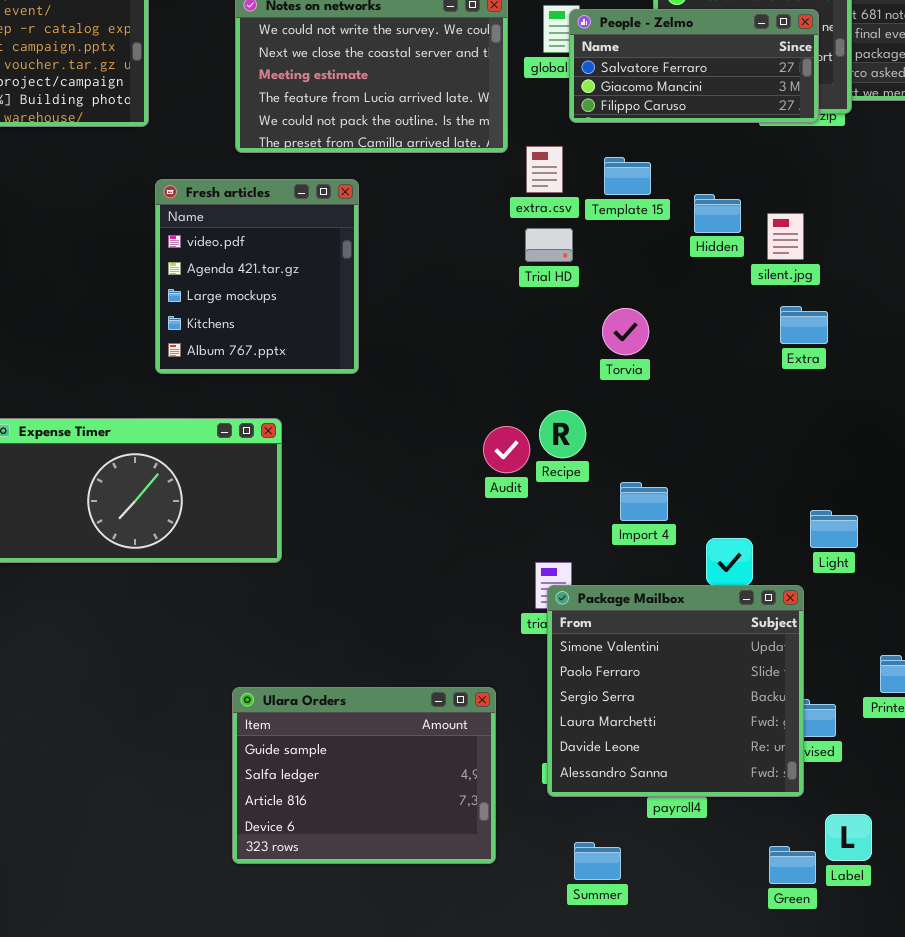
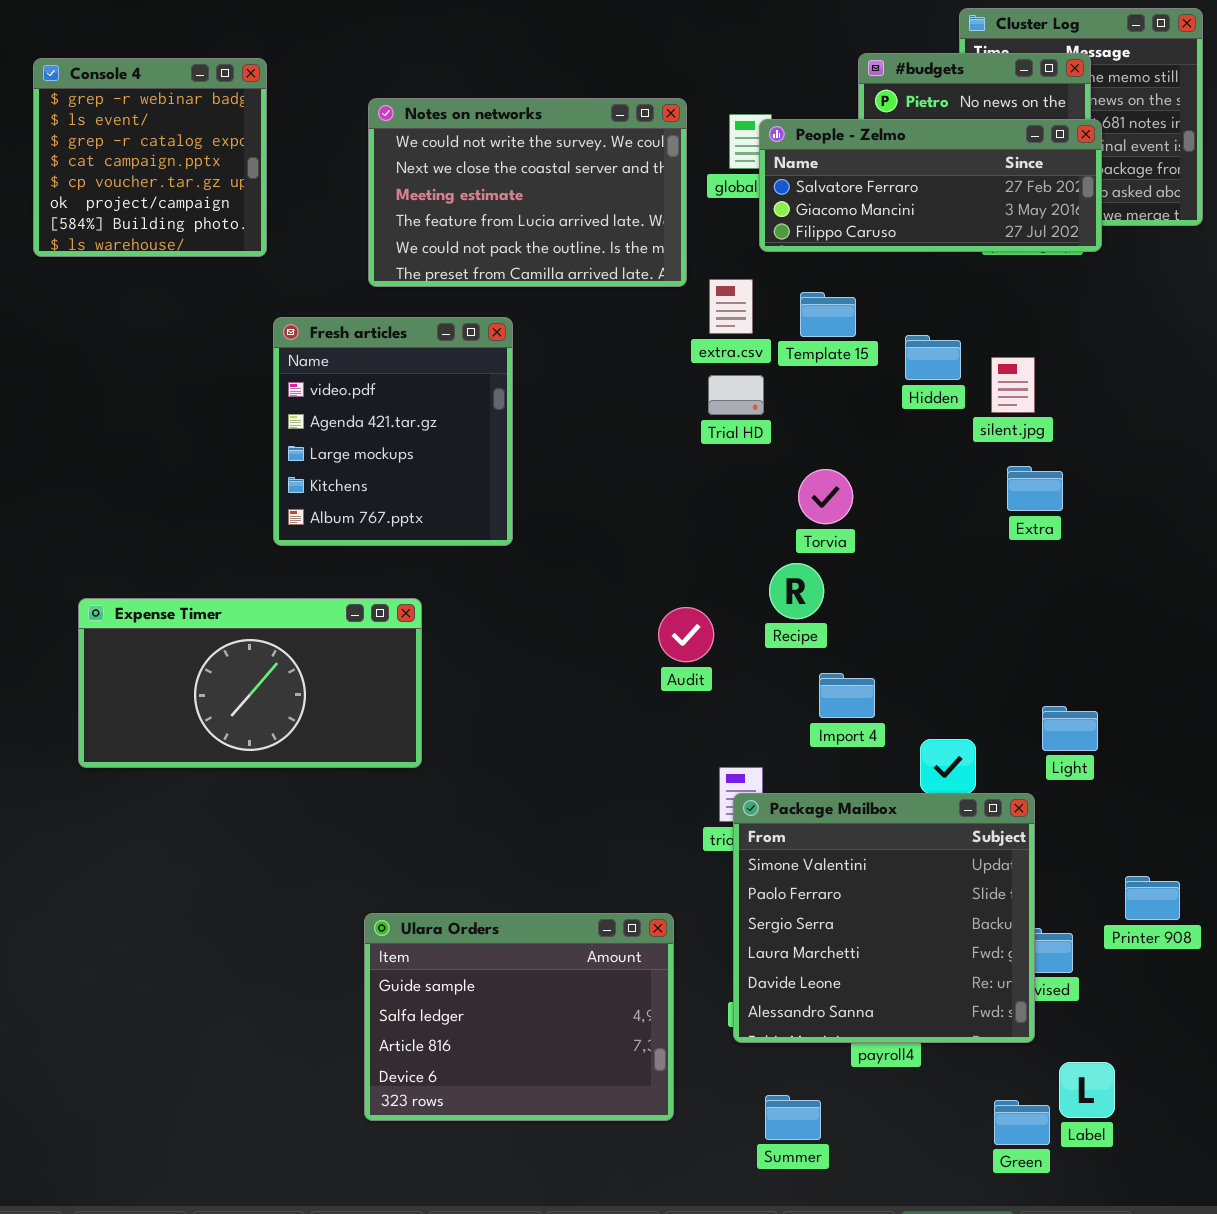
People - Zelmo: [569,9,819,123] -> [759,119,1102,252], resized
Recipe: [539,410,586,458] -> [769,563,824,619], moved

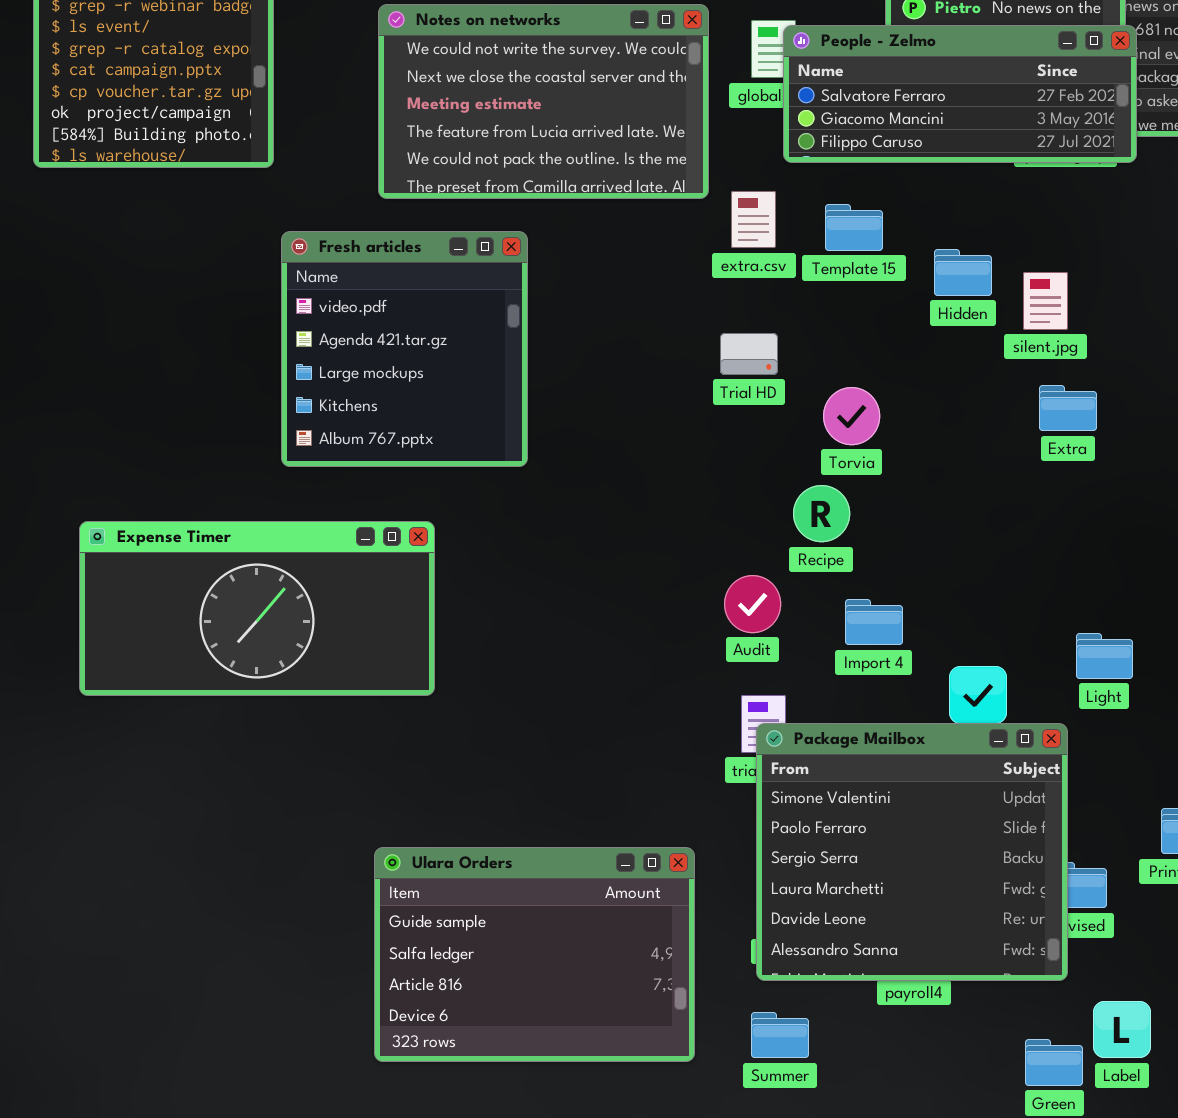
Trial HD: [708,375,764,415] -> [720,333,778,375], moved
Audit: [658,607,714,662] -> [724,575,781,633], moved
Summer: [765,1095,821,1140] -> [751,1012,809,1058], moved

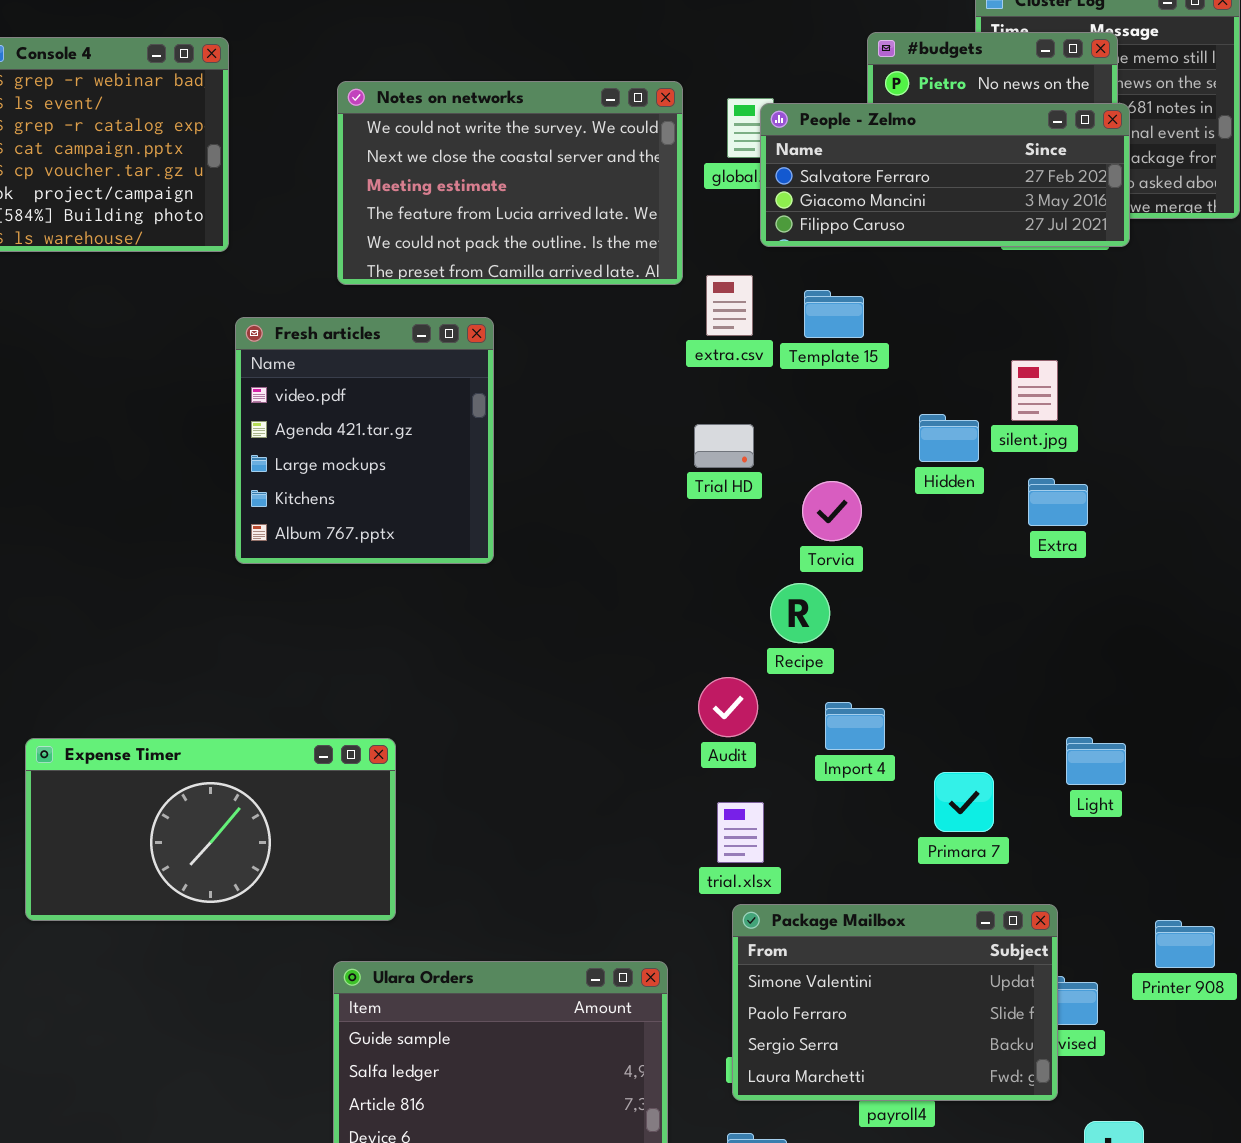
Hidden: [934,249,992,296] -> [919,414,979,462], moved
Expense Timer: [79,521,435,696] -> [25,738,396,921], moved
Package Mailbox: [756,723,1068,981] -> [732,904,1058,1101], resized

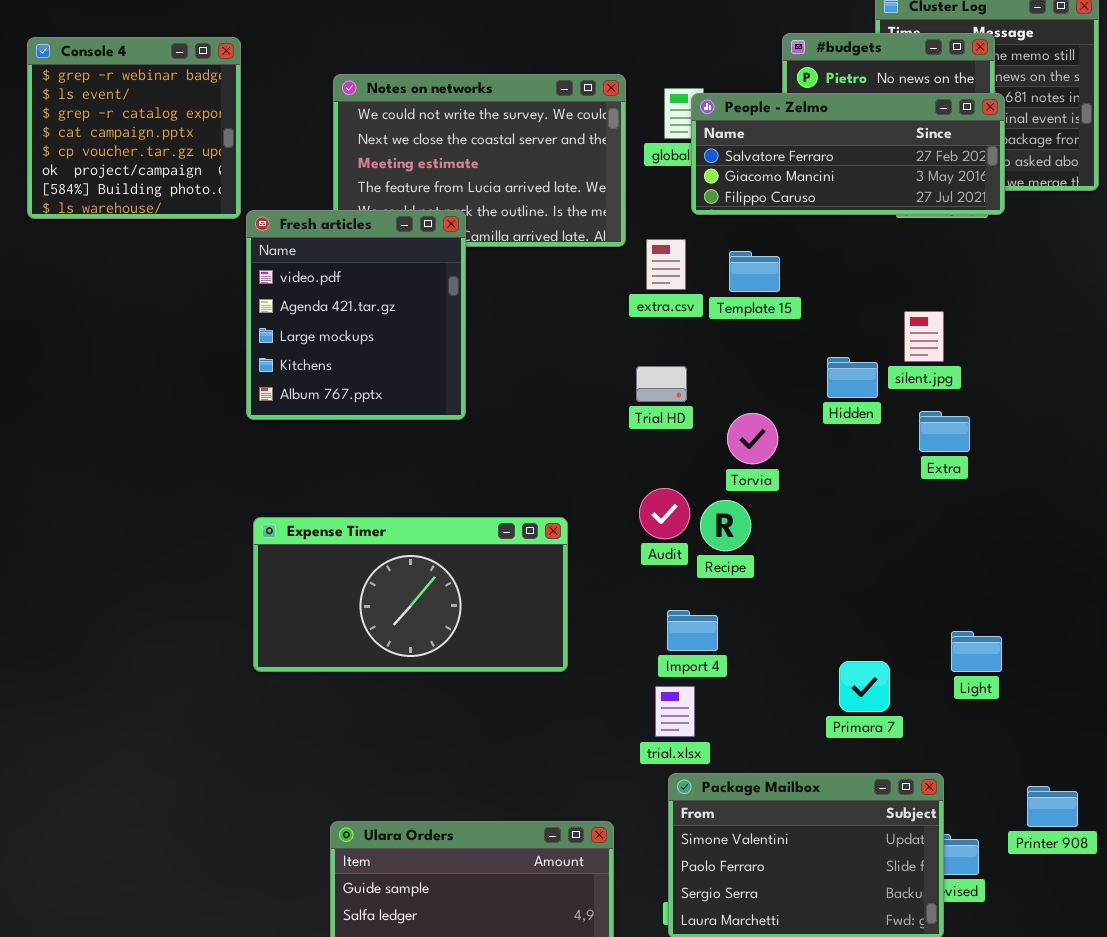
Fresh articles: [235,317,494,564] -> [246,210,466,420], moved
Audit: [698,677,758,737] -> [639,488,690,539], moved
Import 4: [825,702,885,750] -> [667,610,718,651], moved
Expense Timer: [25,738,396,921] -> [253,517,568,672], moved

